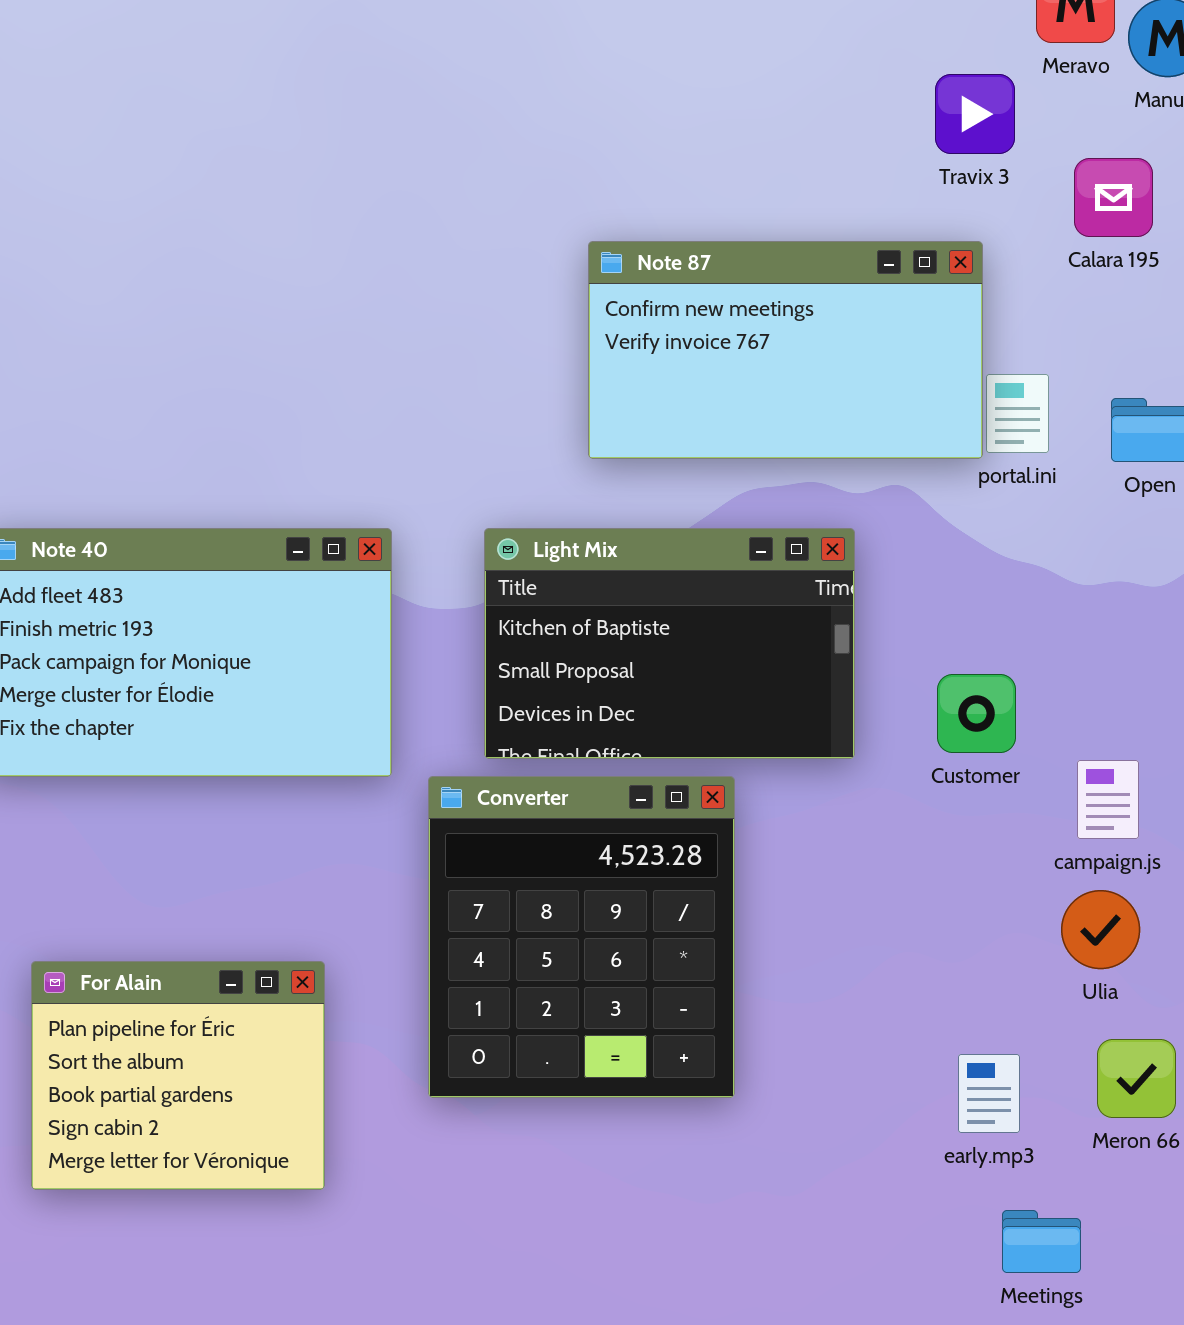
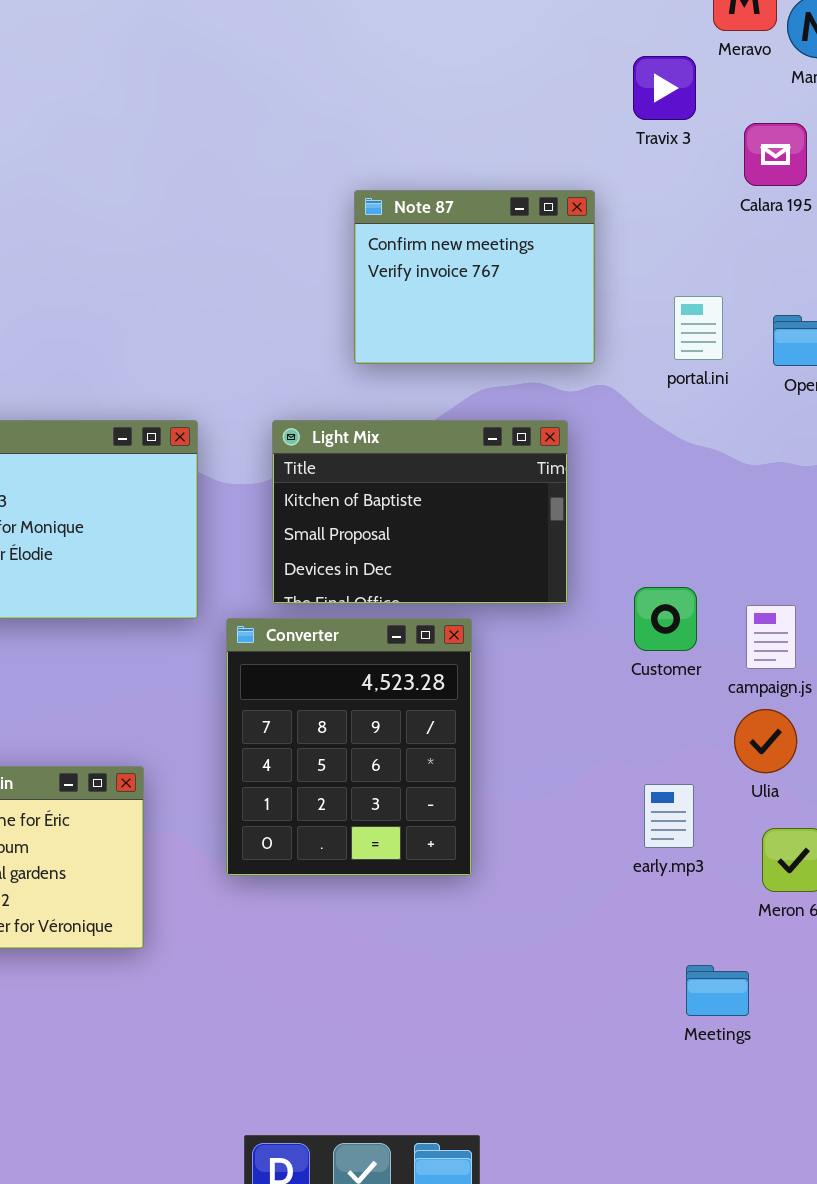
Note 87: [588,241,983,459] -> [354,190,595,364], resized
Customer: [937,674,1016,753] -> [634,587,697,651], moved
early.mp3: [958,1054,1020,1133] -> [644,784,694,848], moved

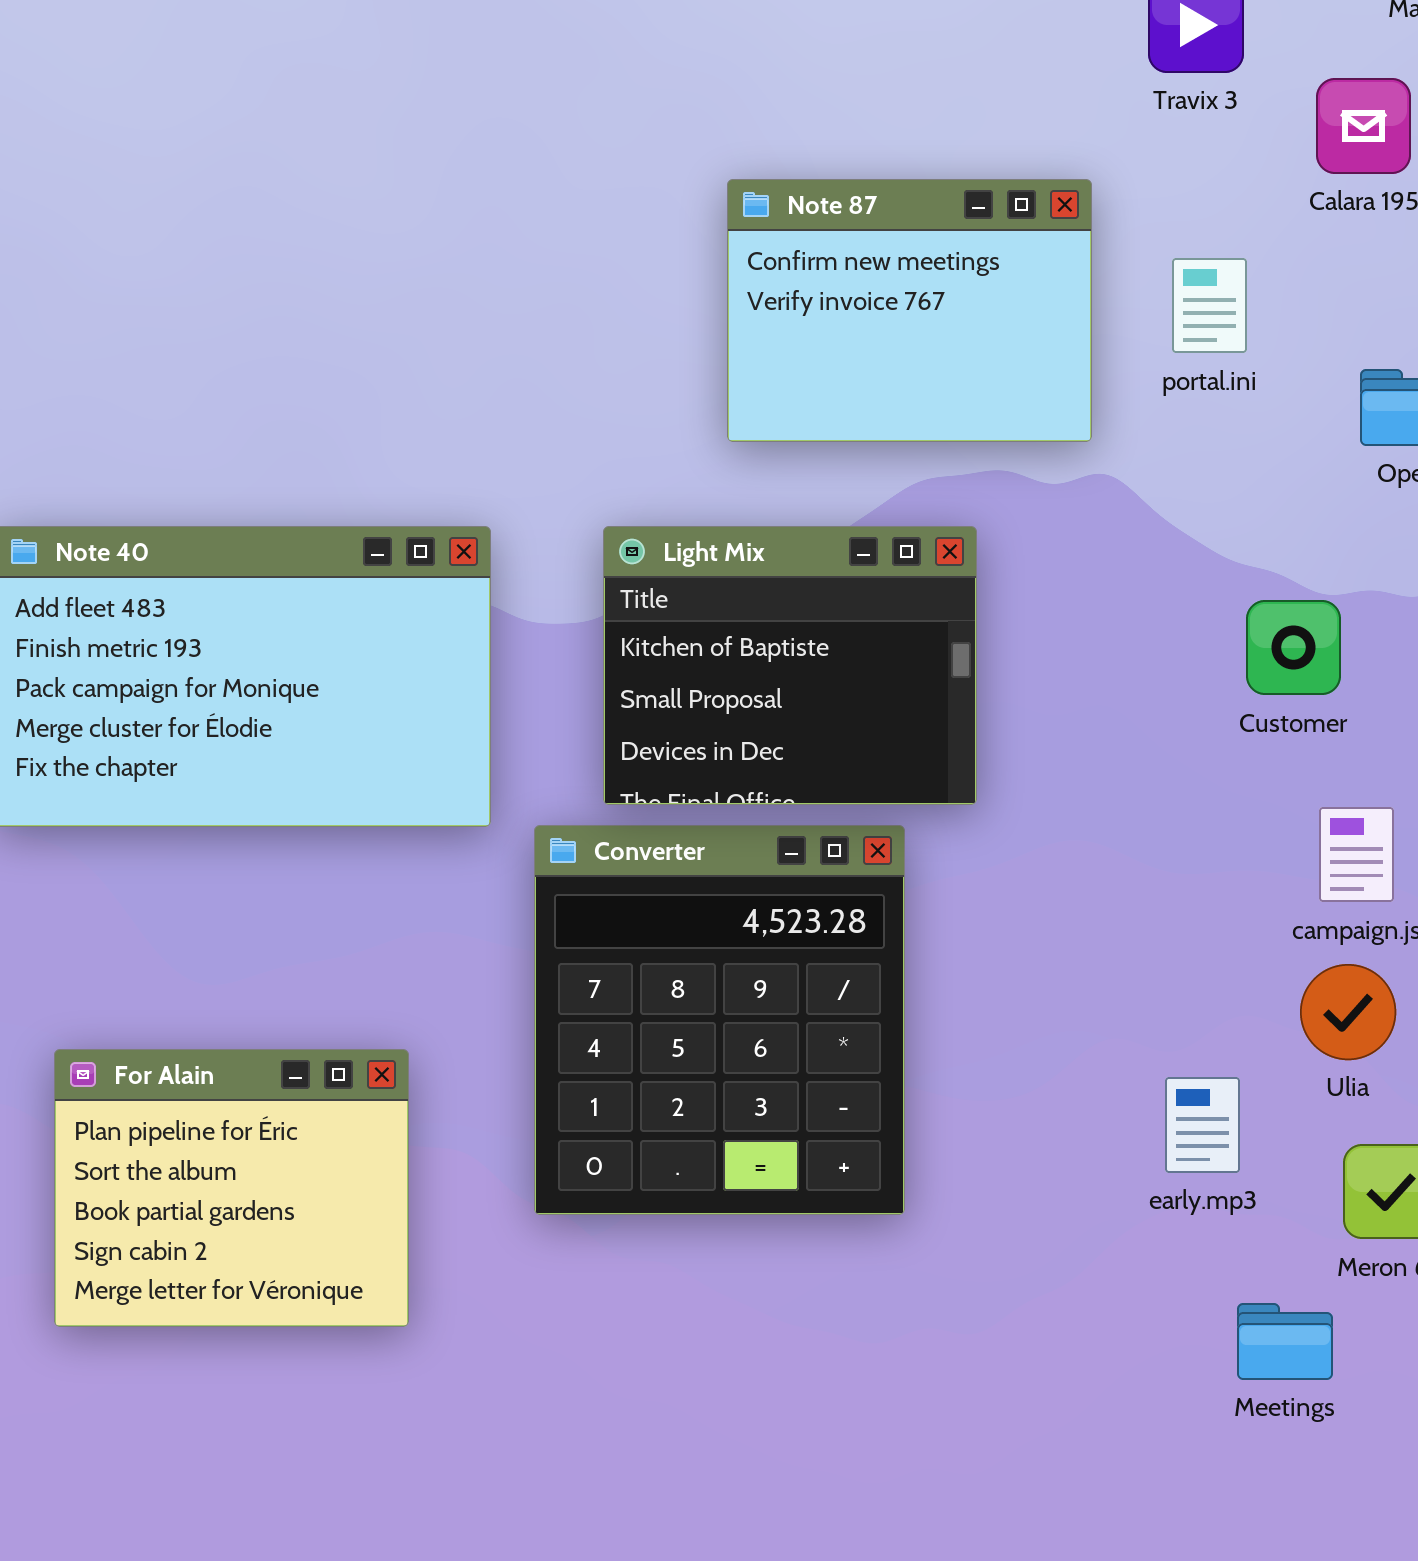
portal.ini: [674,296,723,360] -> [1172,258,1247,353], moved
Light Mix: [272,420,568,604] -> [603,526,977,805], resized
Customer: [634,587,697,651] -> [1246,600,1341,695], moved
Meetings: [686,965,749,1016] -> [1237,1303,1333,1380], moved

